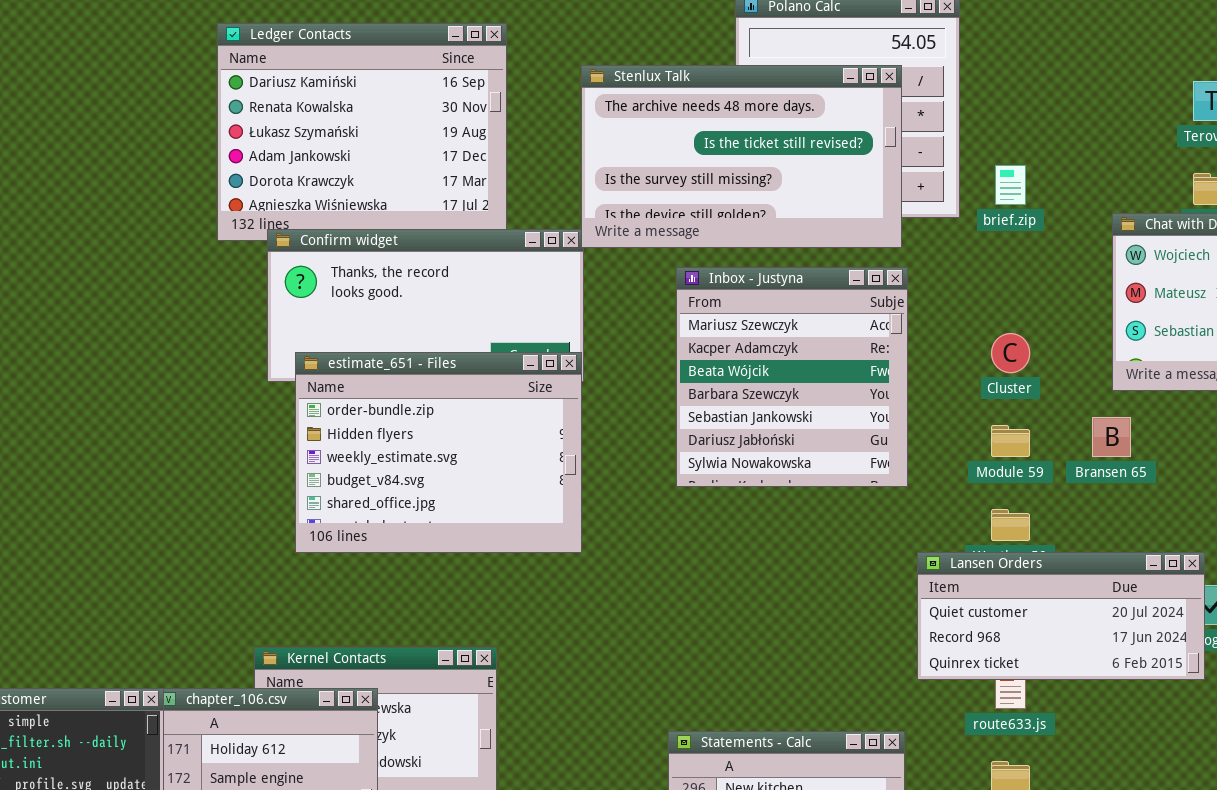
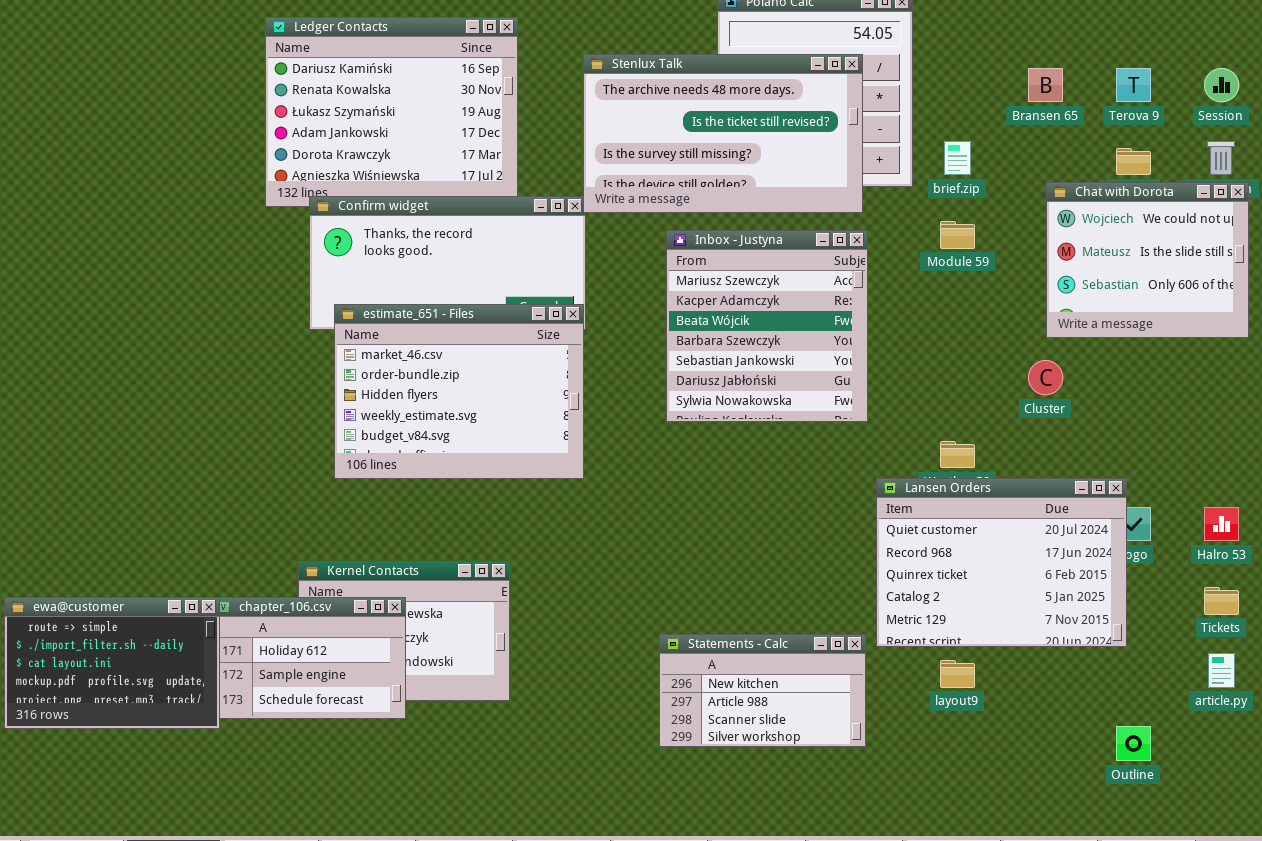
Cluster: [991,333,1030,373] -> [1028,360,1063,395], moved
estimate_651 - Files: [295,352,582,553] -> [334,304,584,479], scrolled up 1 row
Bransen 65: [1092,417,1131,457] -> [1028,68,1063,102], moved
Module 59: [991,425,1030,457] -> [940,221,975,249], moved
Lansen Orders: [917,552,1205,680] -> [876,478,1127,647], resized

